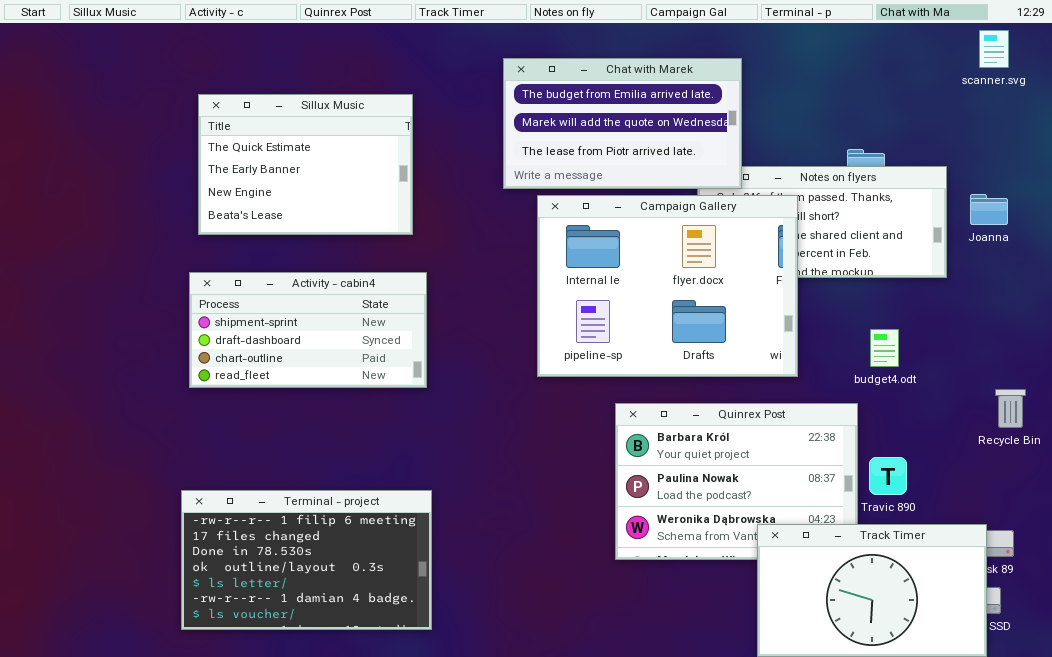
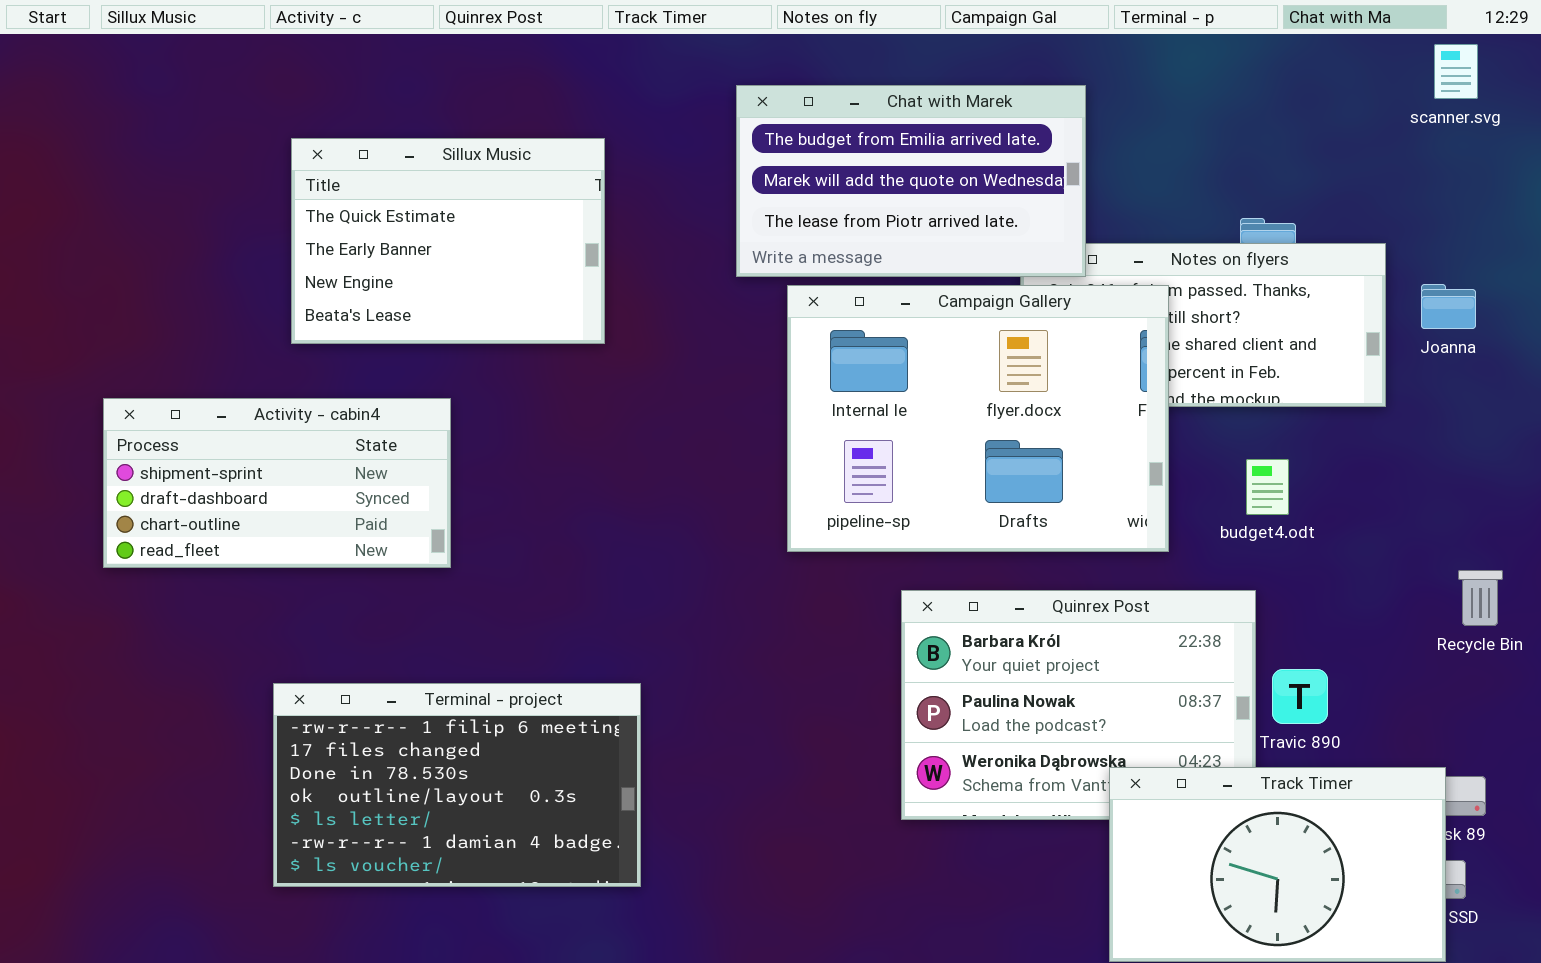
Activity - cabin4: [189,272,427,388] -> [103,398,451,568], moved
budget4.odt: [870,329,899,367] -> [1246,459,1289,515], moved
Terminal - project: [181,490,432,630] -> [273,683,641,887], moved

